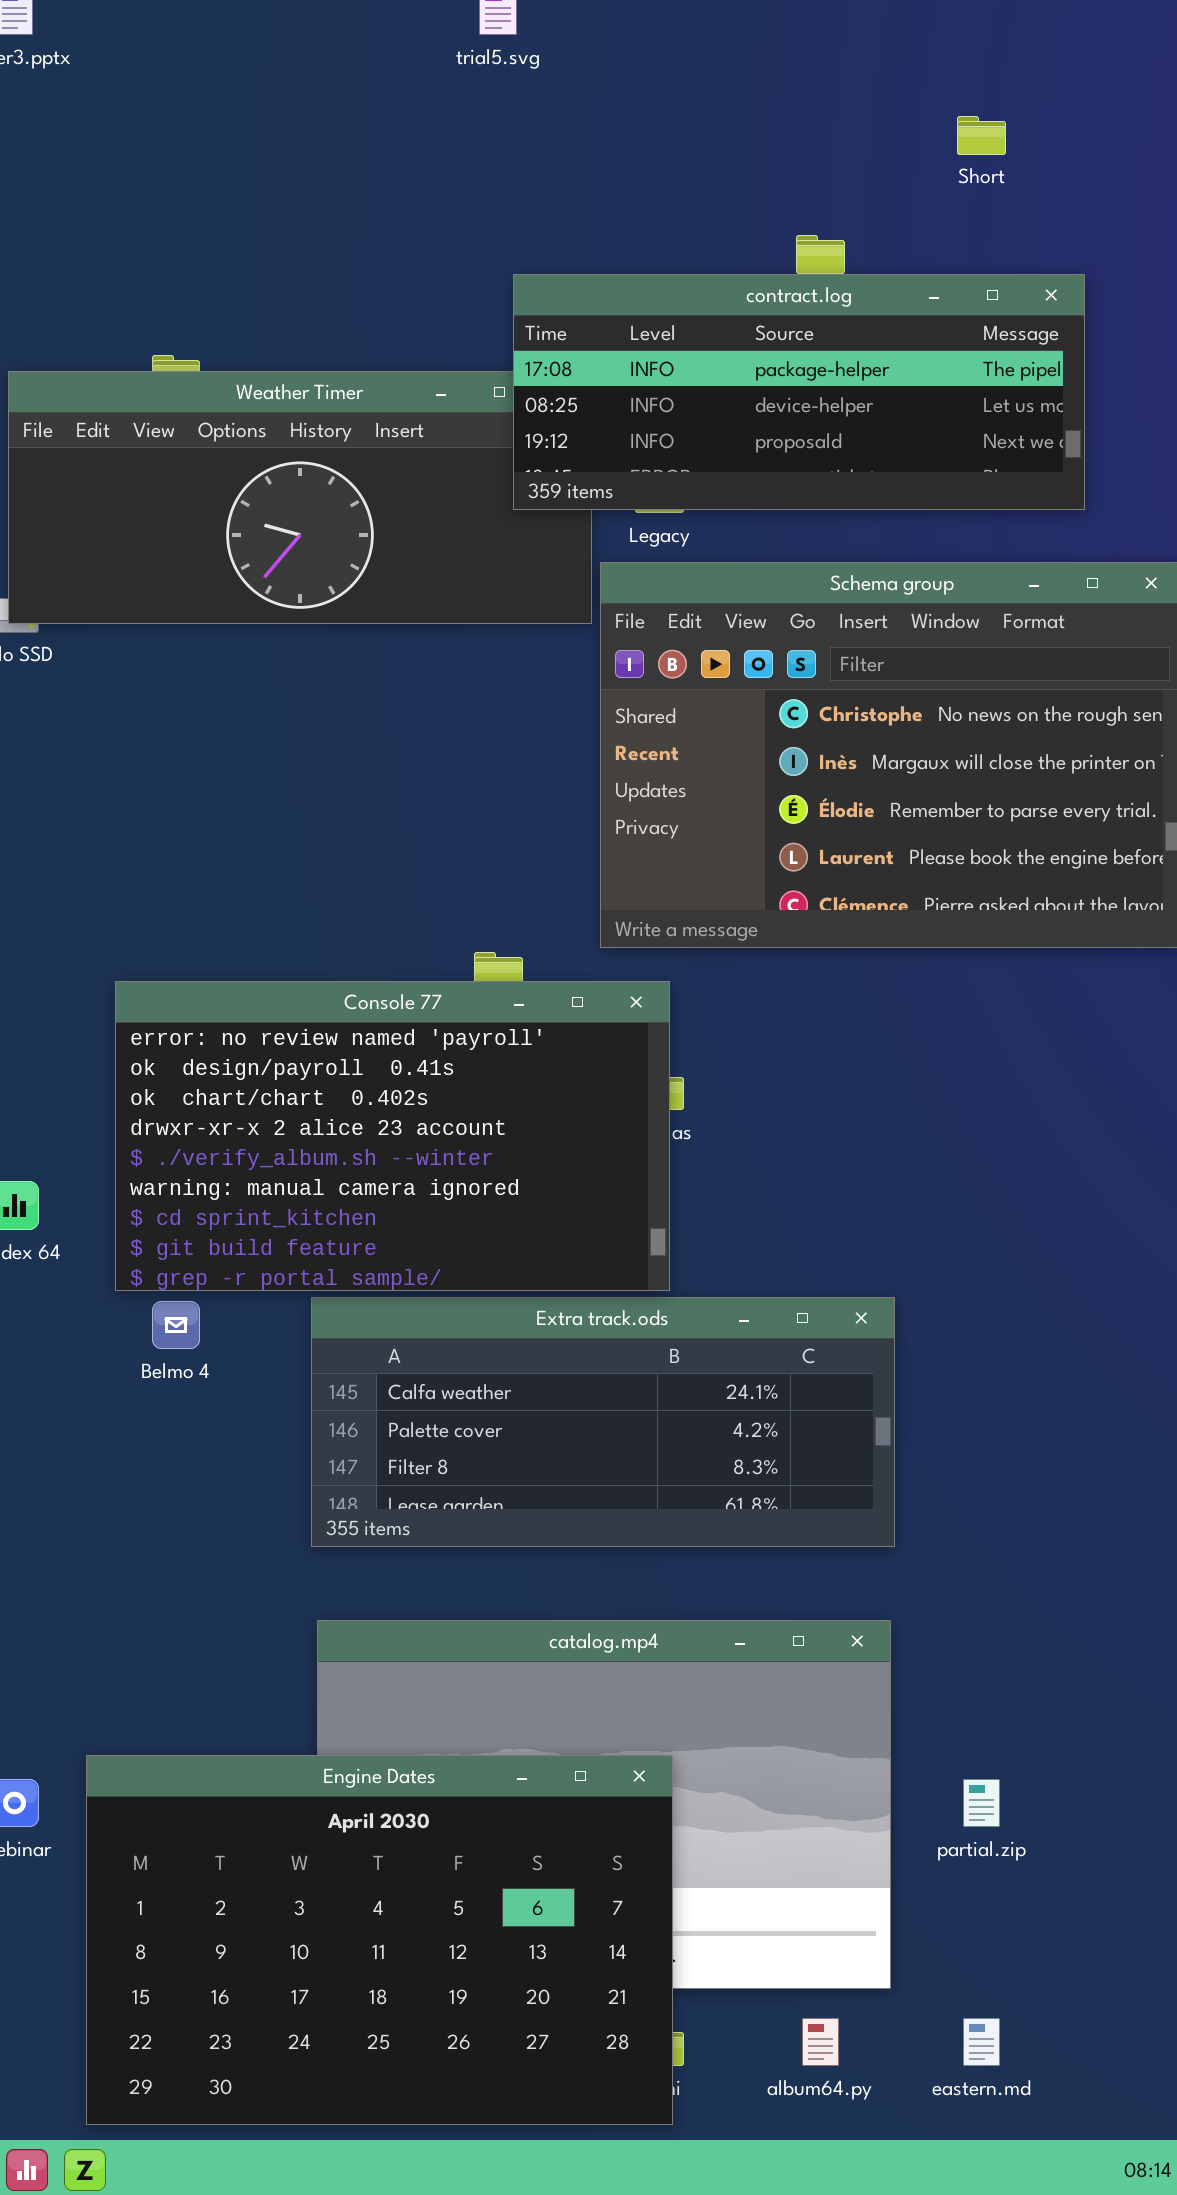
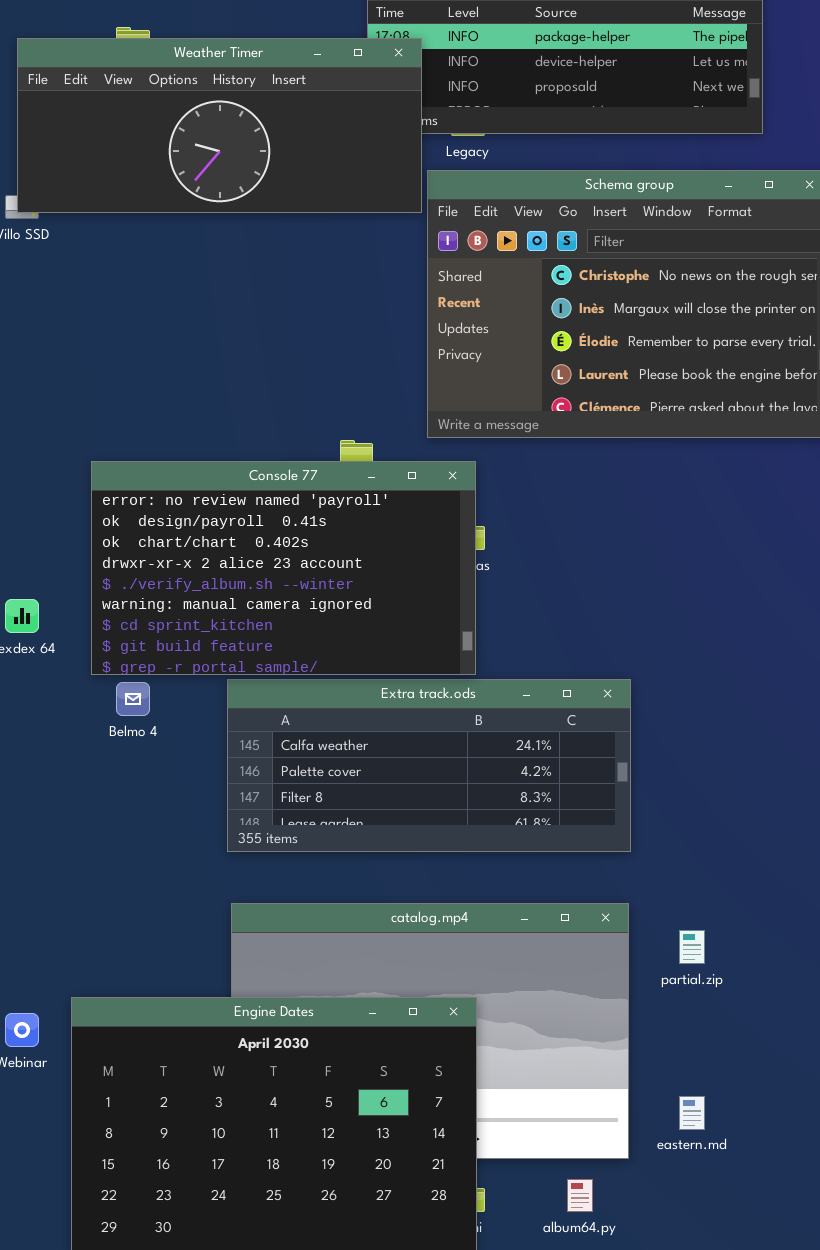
Weather Timer: [8,371,592,624] -> [17,38,422,213], raised
partial.zip: [963,1779,1000,1827] -> [679,930,705,964], moved
eastern.md: [963,2018,1000,2066] -> [679,1096,705,1130], moved

